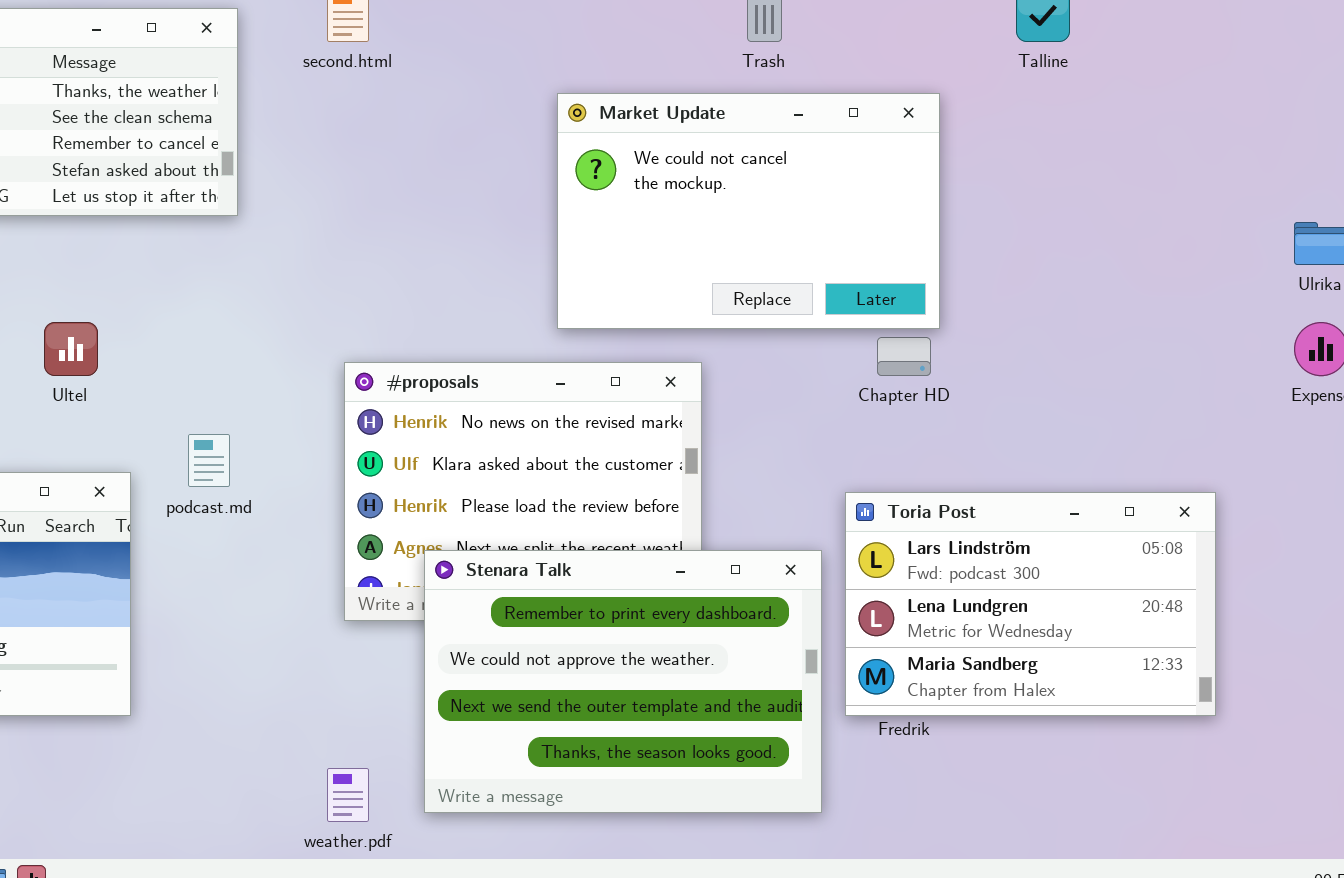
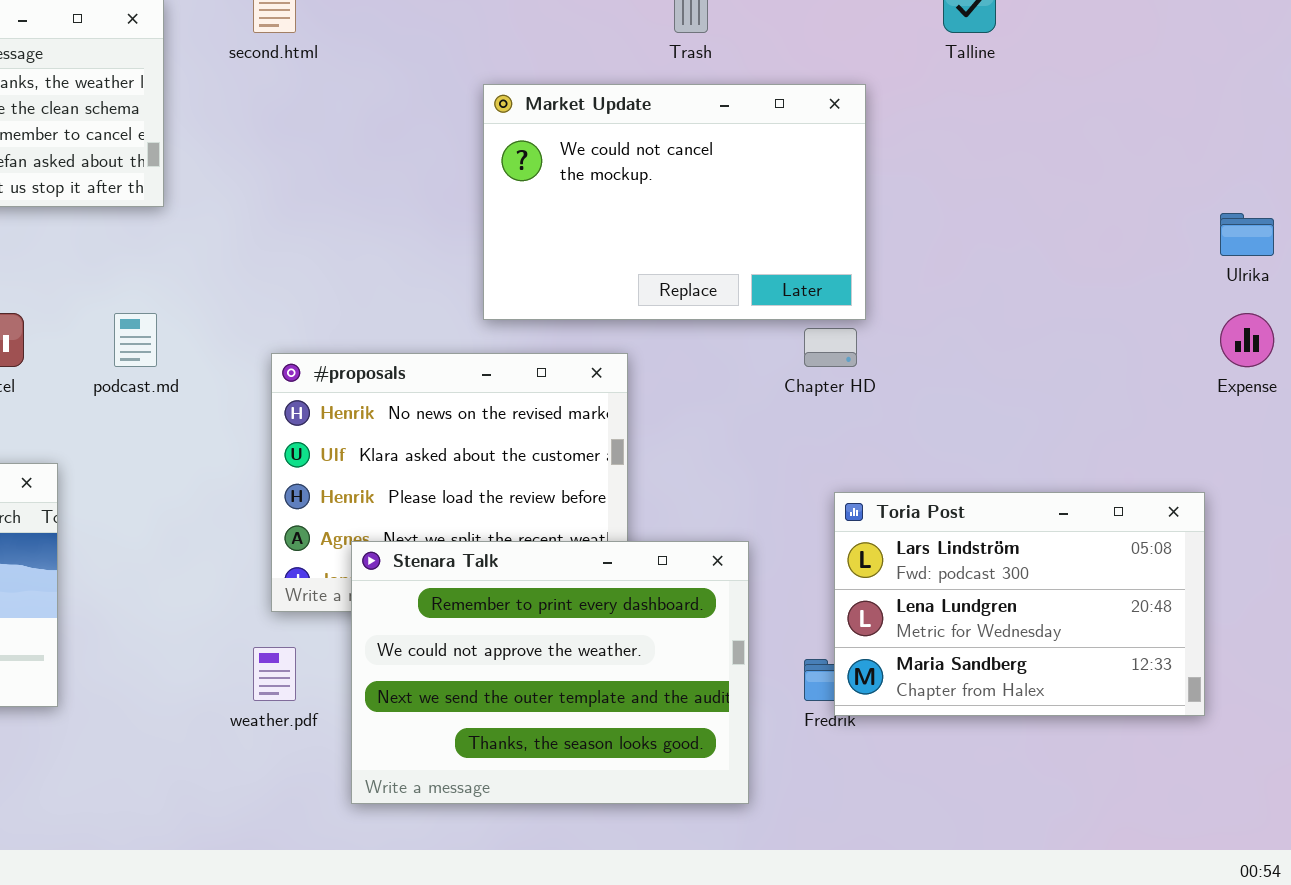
podcast.md: [188,434,230,487] -> [114,313,157,367], moved
Toria Post: [845,492,1216,716] -> [834,492,1205,716], moved
weather.pdf: [327,768,369,822] -> [253,647,296,701], moved

